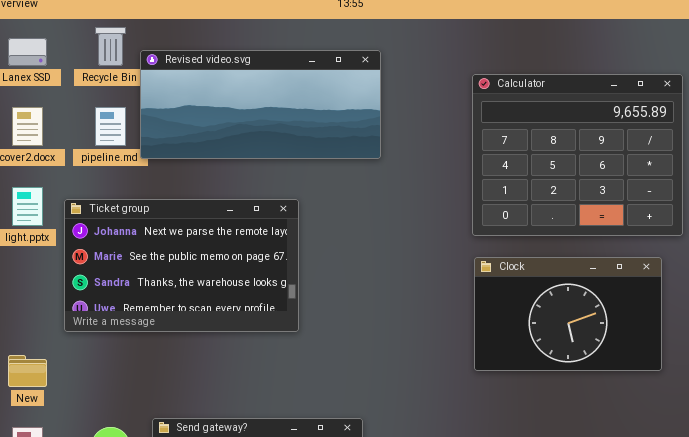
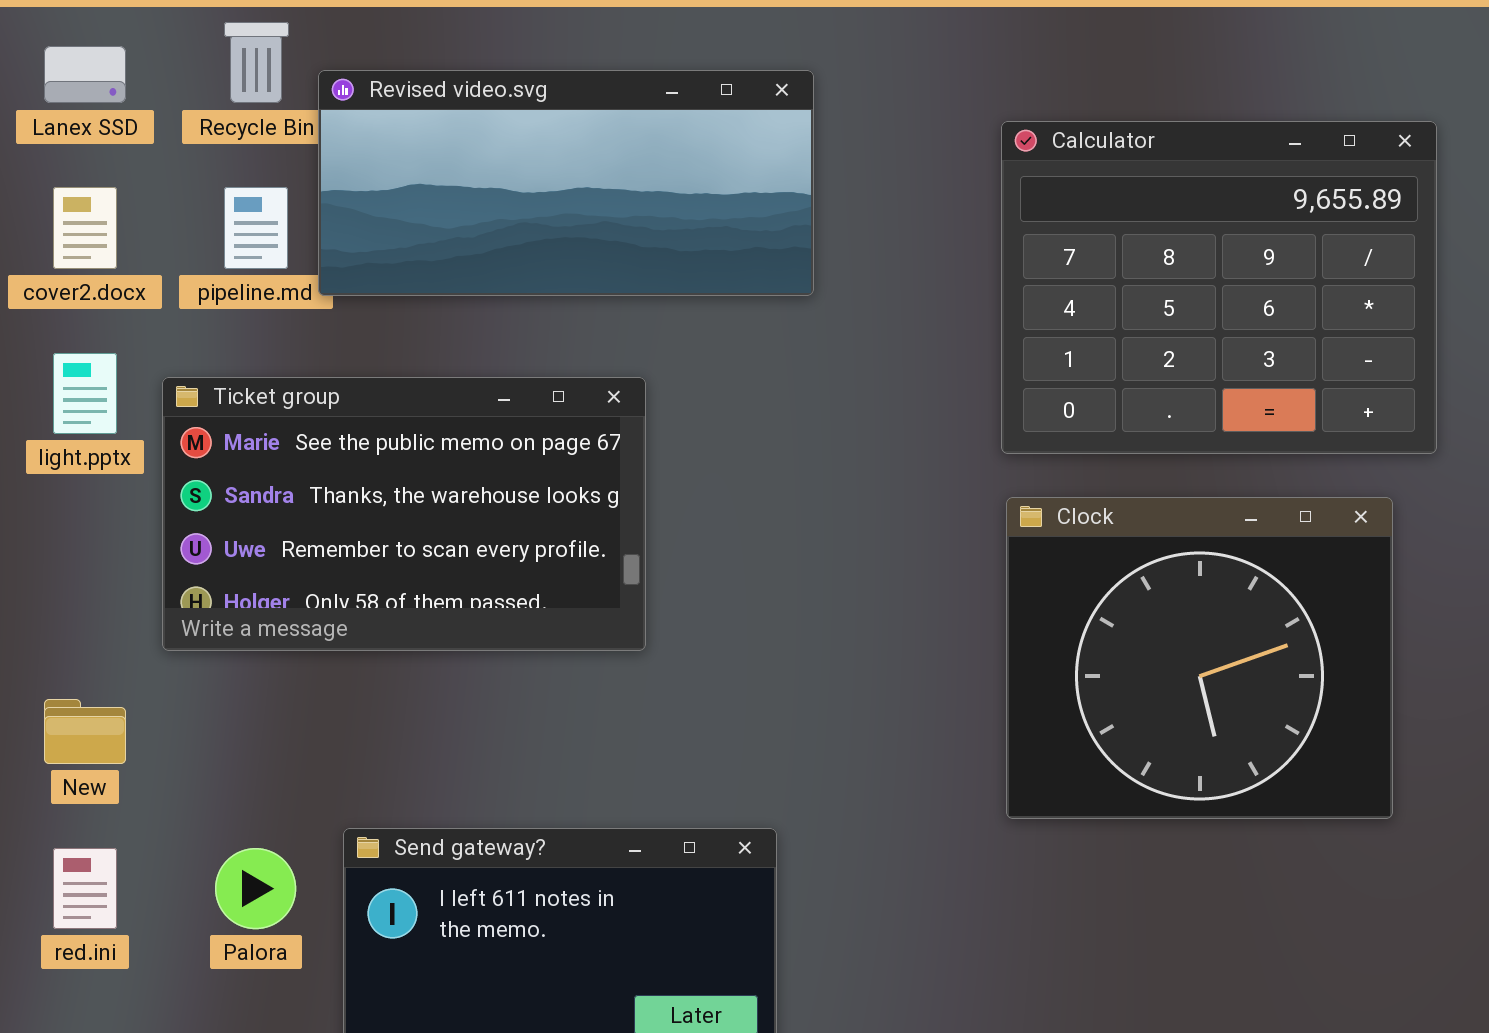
Ticket group: [64,199,299,332] -> [162,377,646,651], scrolled down 1 row
Clock: [474,257,662,371] -> [1006,497,1393,819], resized

